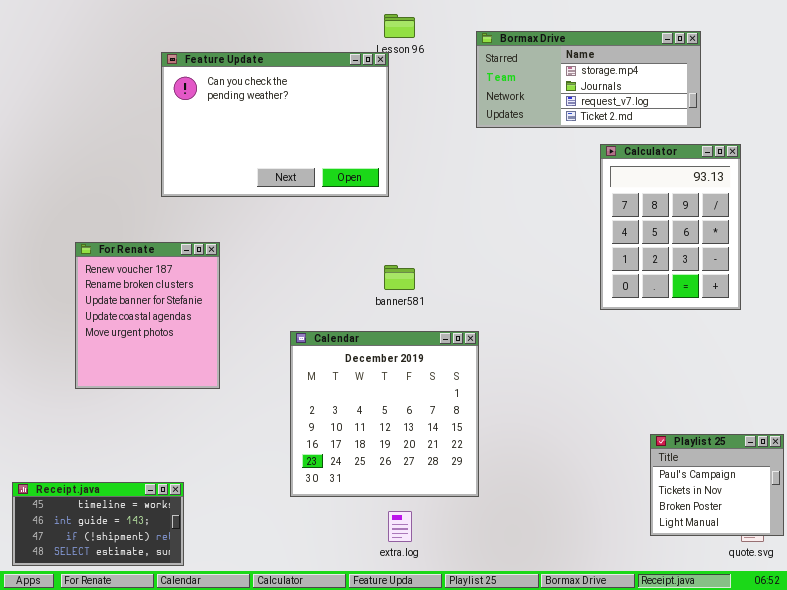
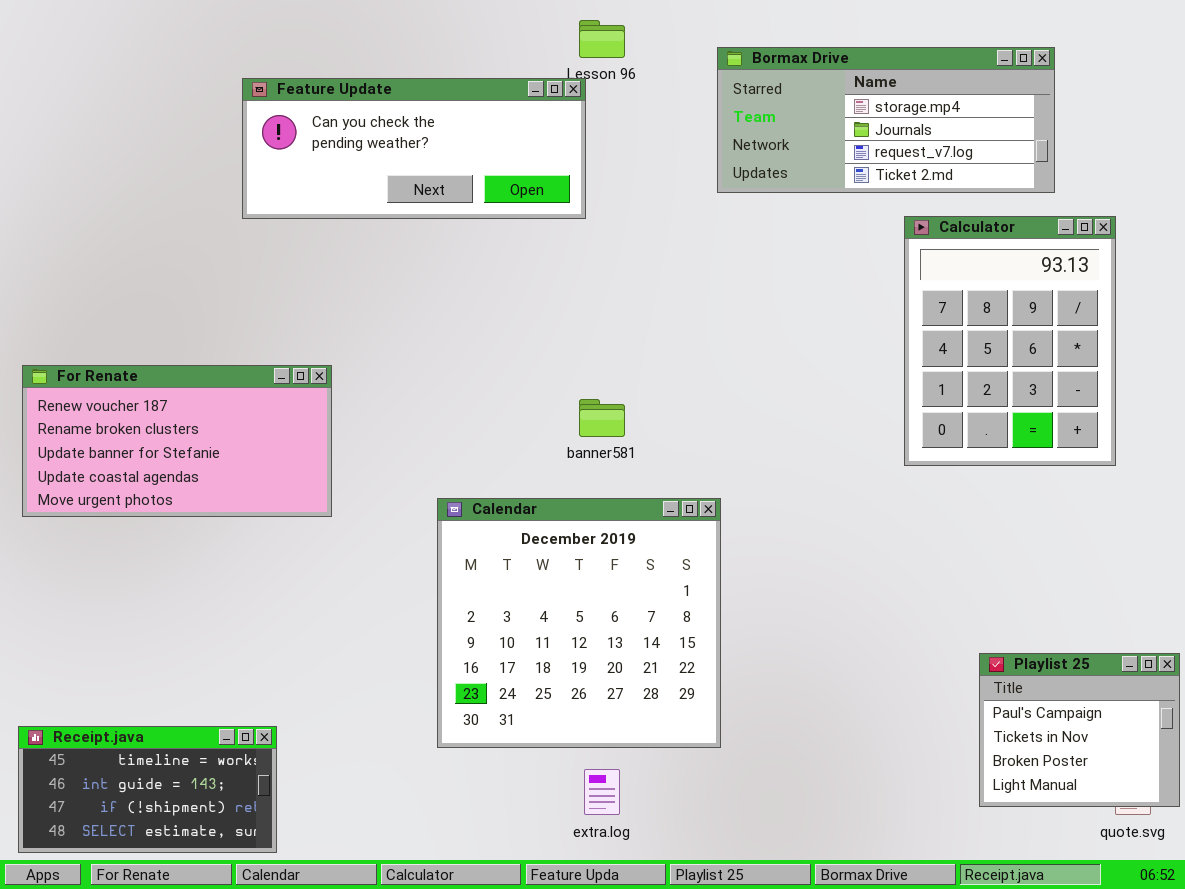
Feature Update: [161,52,389,197] -> [242,78,586,219], resized
For Renate: [75,242,220,389] -> [22,365,332,517], resized

